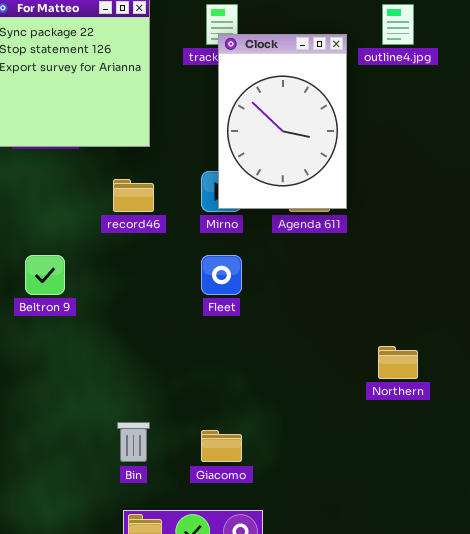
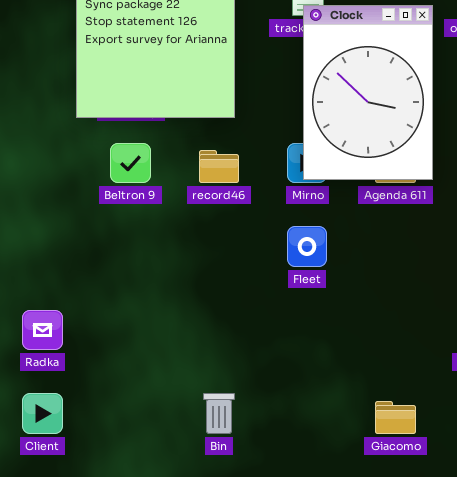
Beltron 9: [25,255,65,295] -> [110,143,151,183], moved
Giacomo: [201,430,242,462] -> [375,401,416,434], moved

